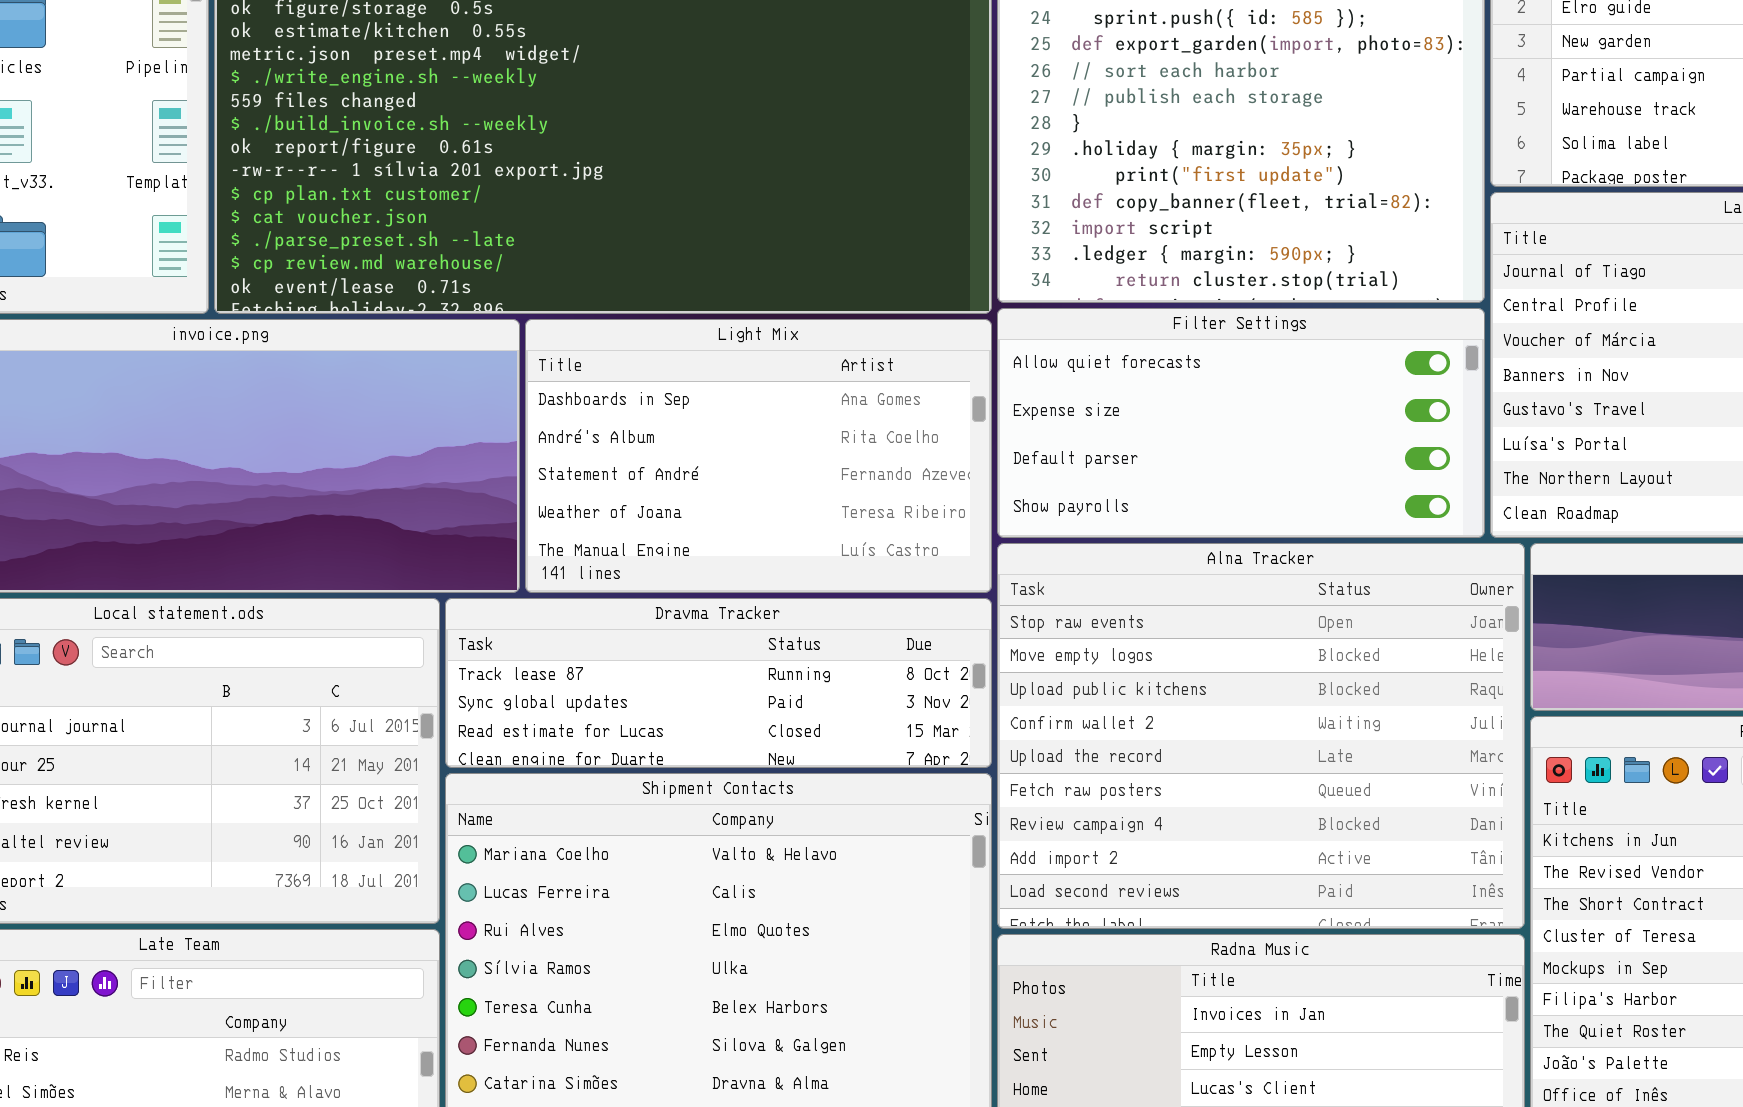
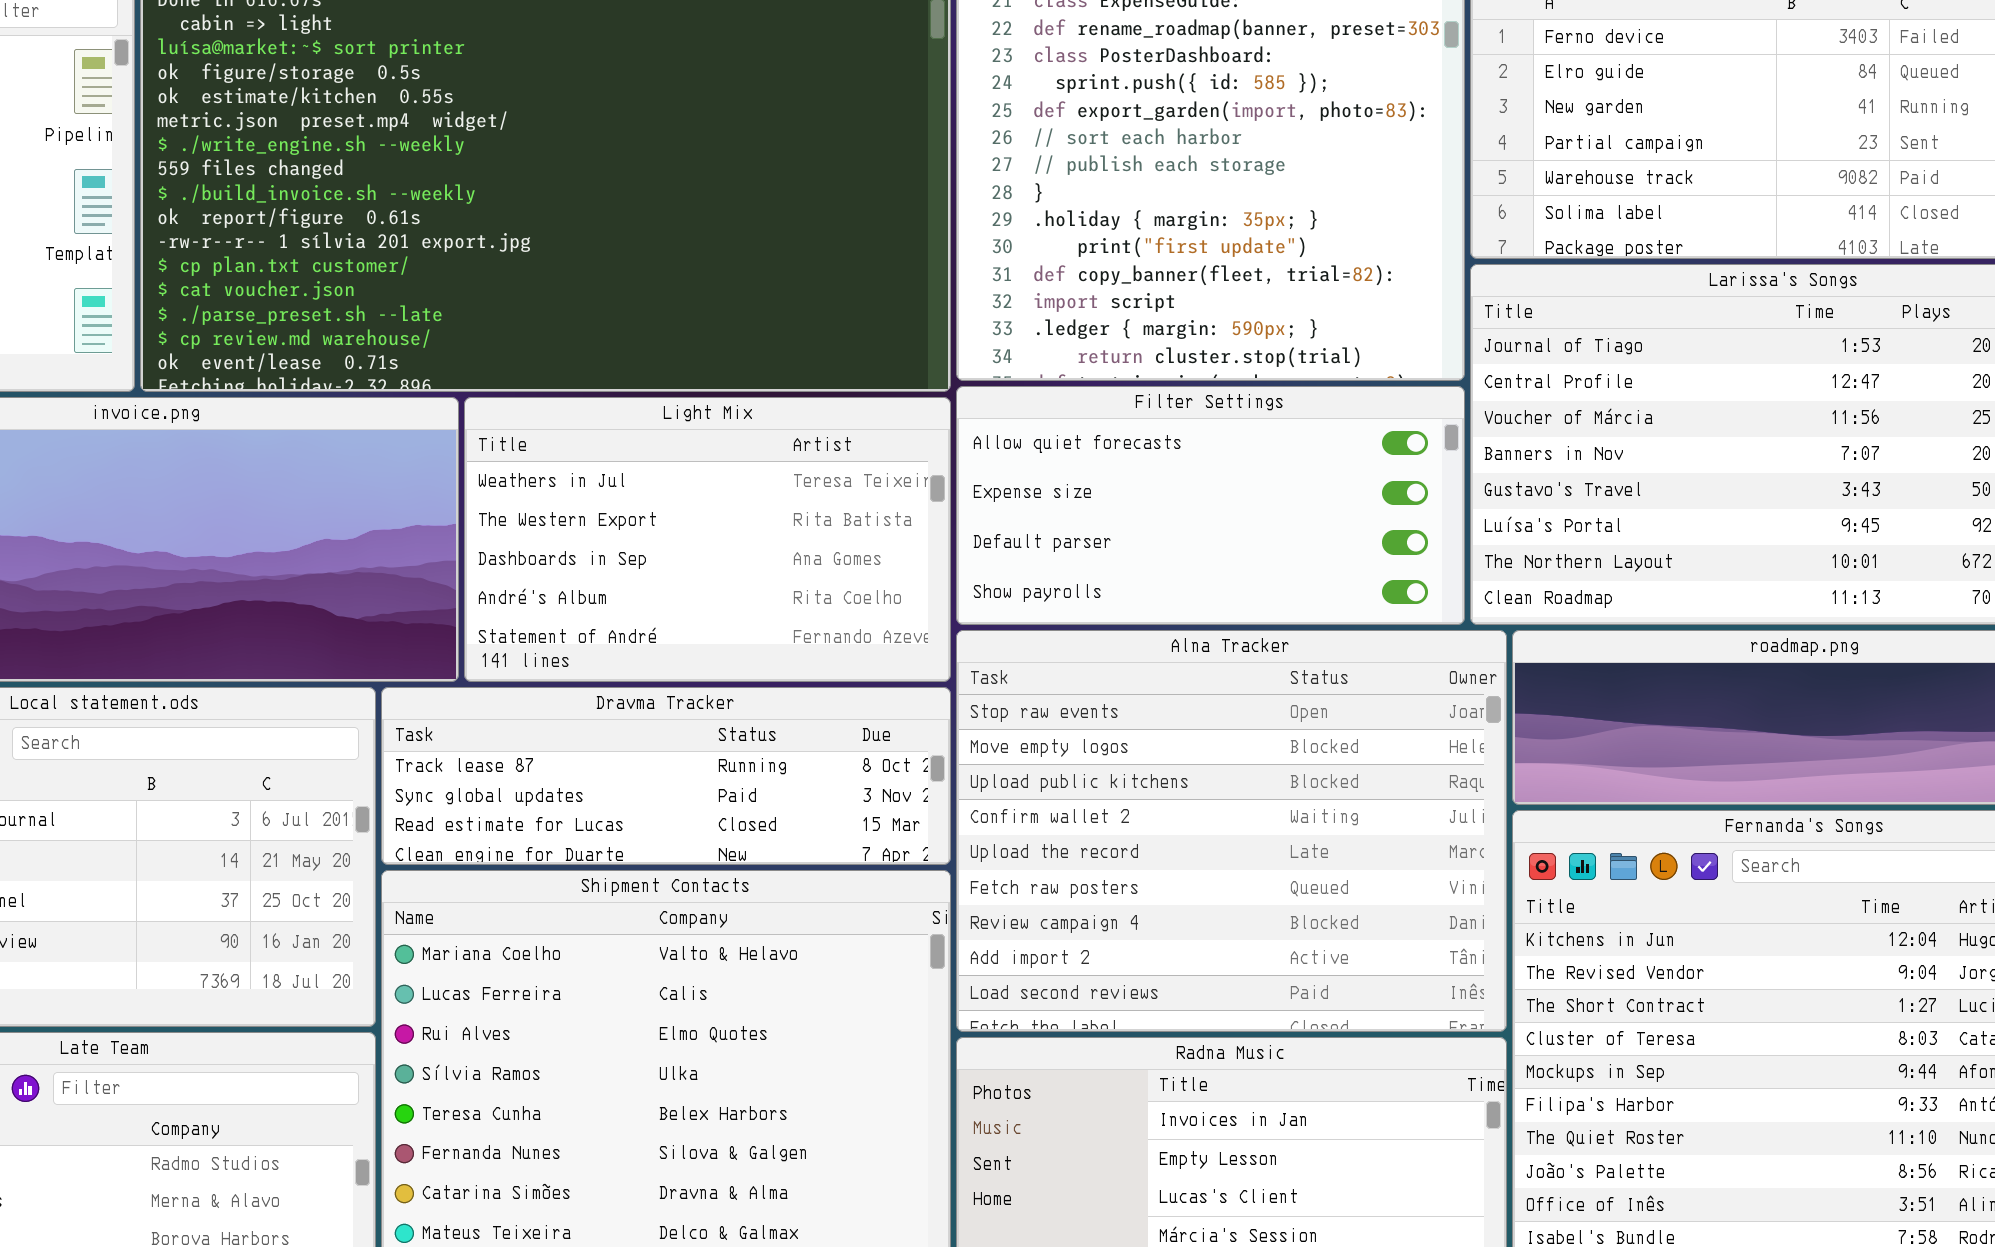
Light Mix: [525,319,992,593] -> [464,397,951,682], scrolled up 2 rows

